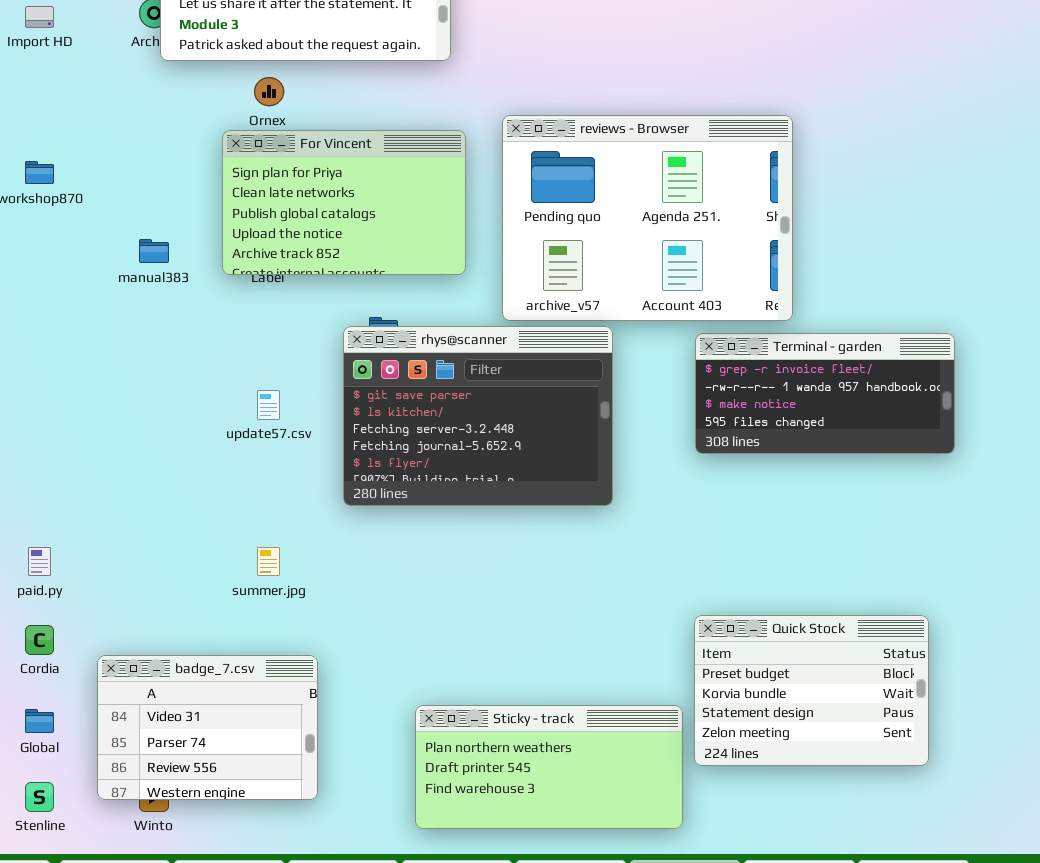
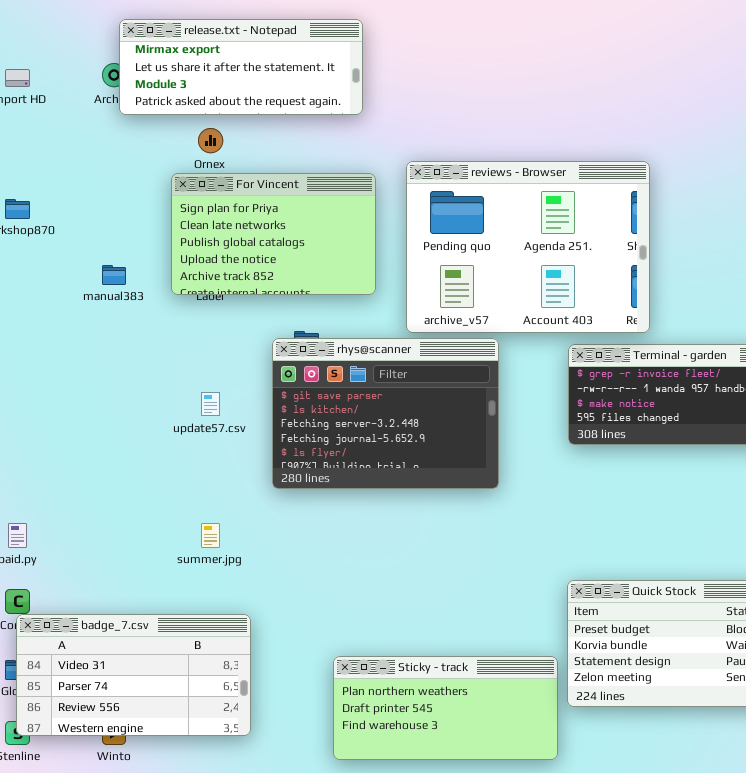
badge_7.csv: [97,655,318,800] -> [16,614,251,736], resized

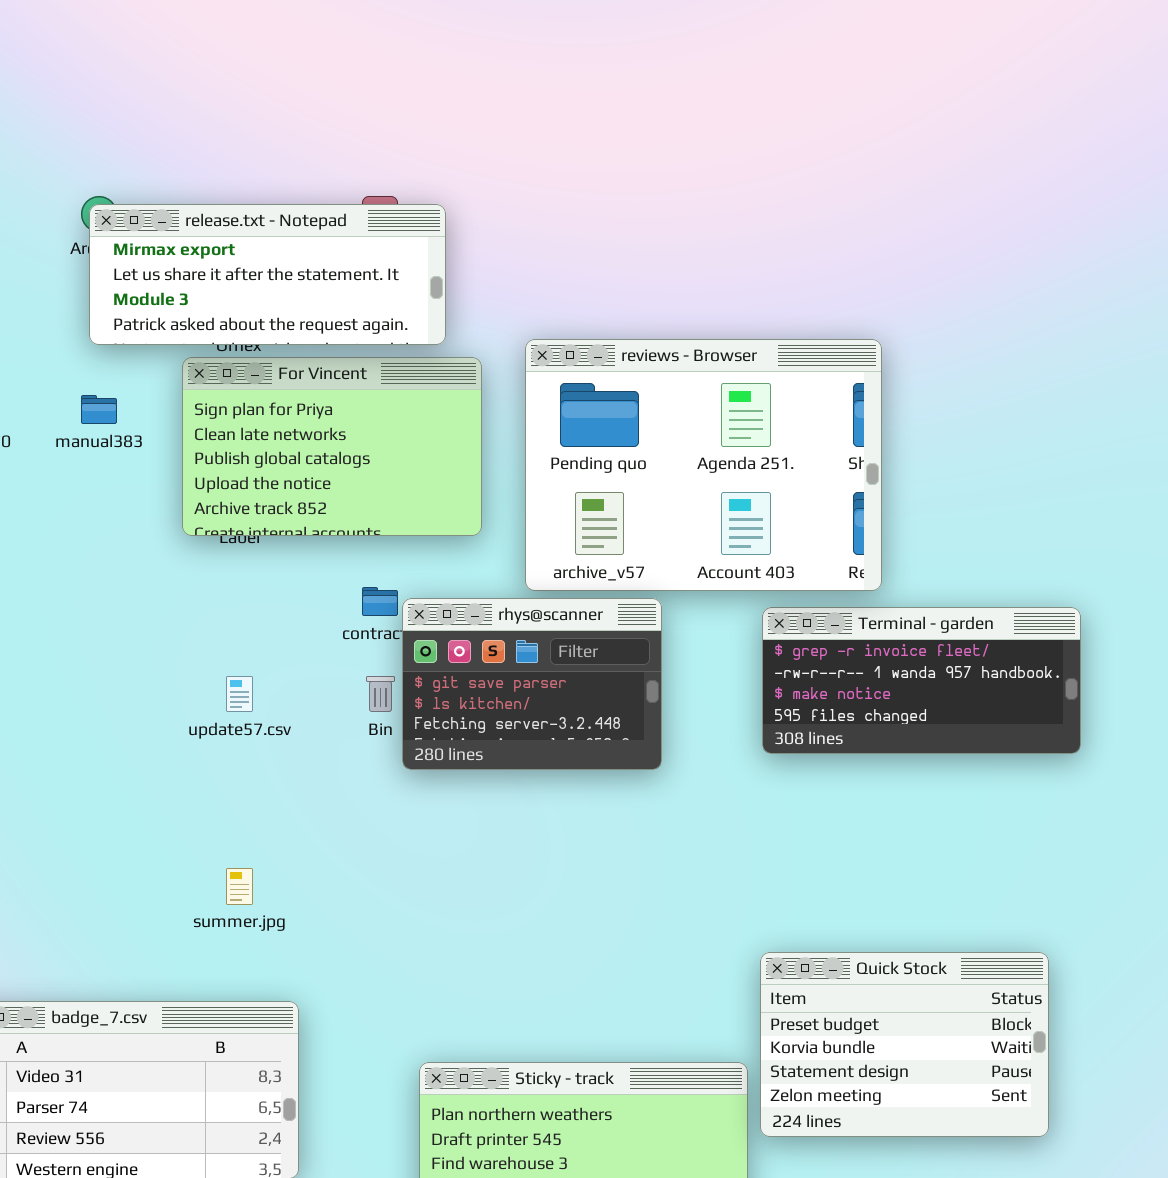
release.txt - Notepad: [119,19,363,115] -> [89,204,446,345], moved
manual383: [102,265,126,285] -> [81,395,117,424], moved
rhys@scanner: [272,338,499,489] -> [402,598,662,770], resized

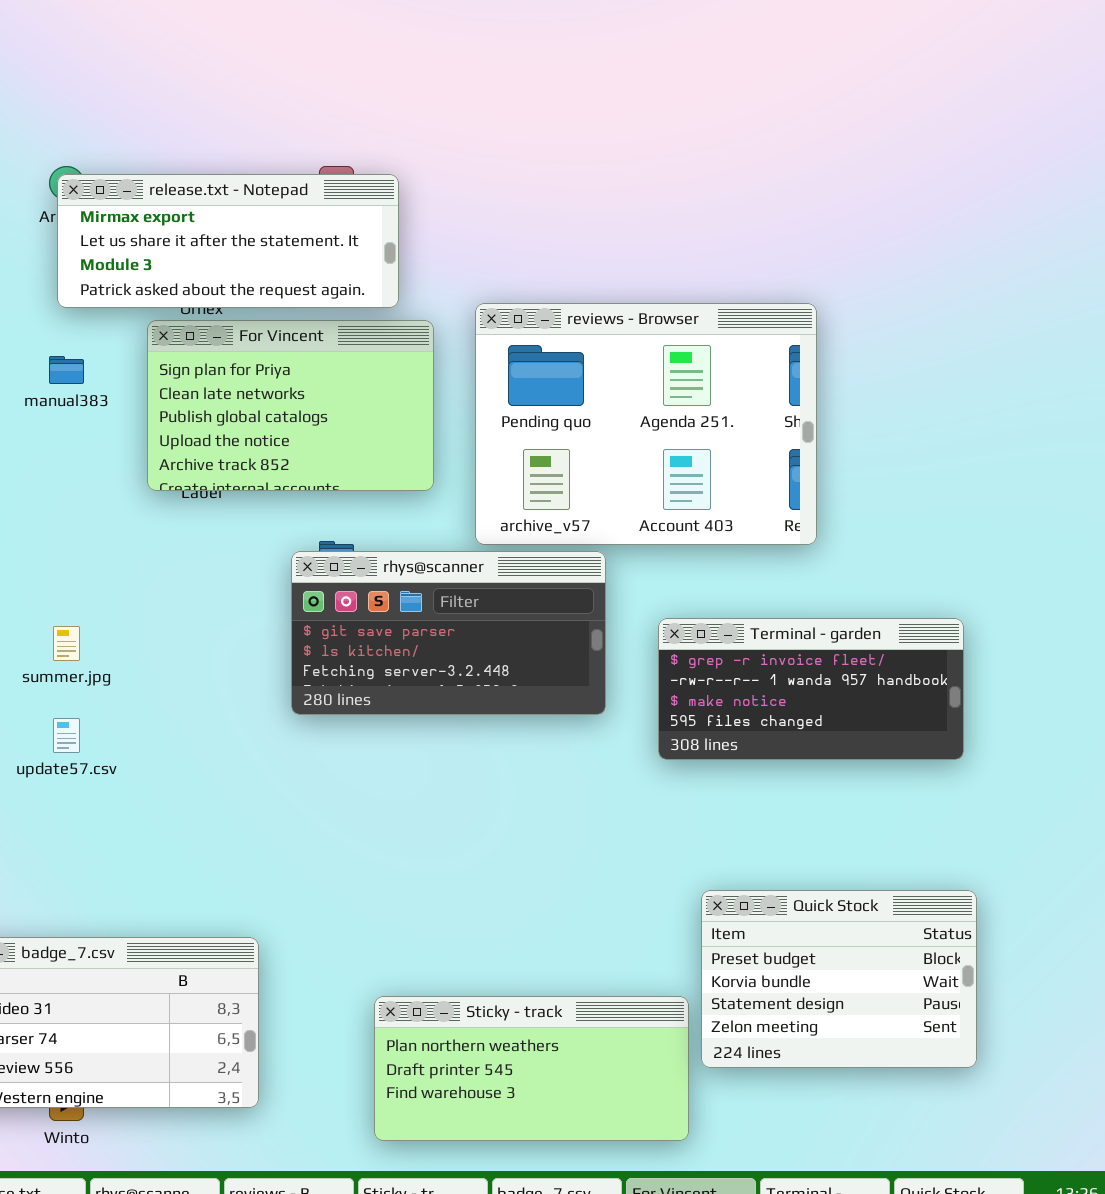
rhys@scanner: [402,598,662,770] -> [291,551,606,715], resized
Terminal - garden: [762,607,1081,754] -> [658,618,964,760], moved
update57.csv: [226,676,253,712] -> [53,718,80,753], moved
summer.jpg: [226,868,253,905] -> [53,626,80,661], moved

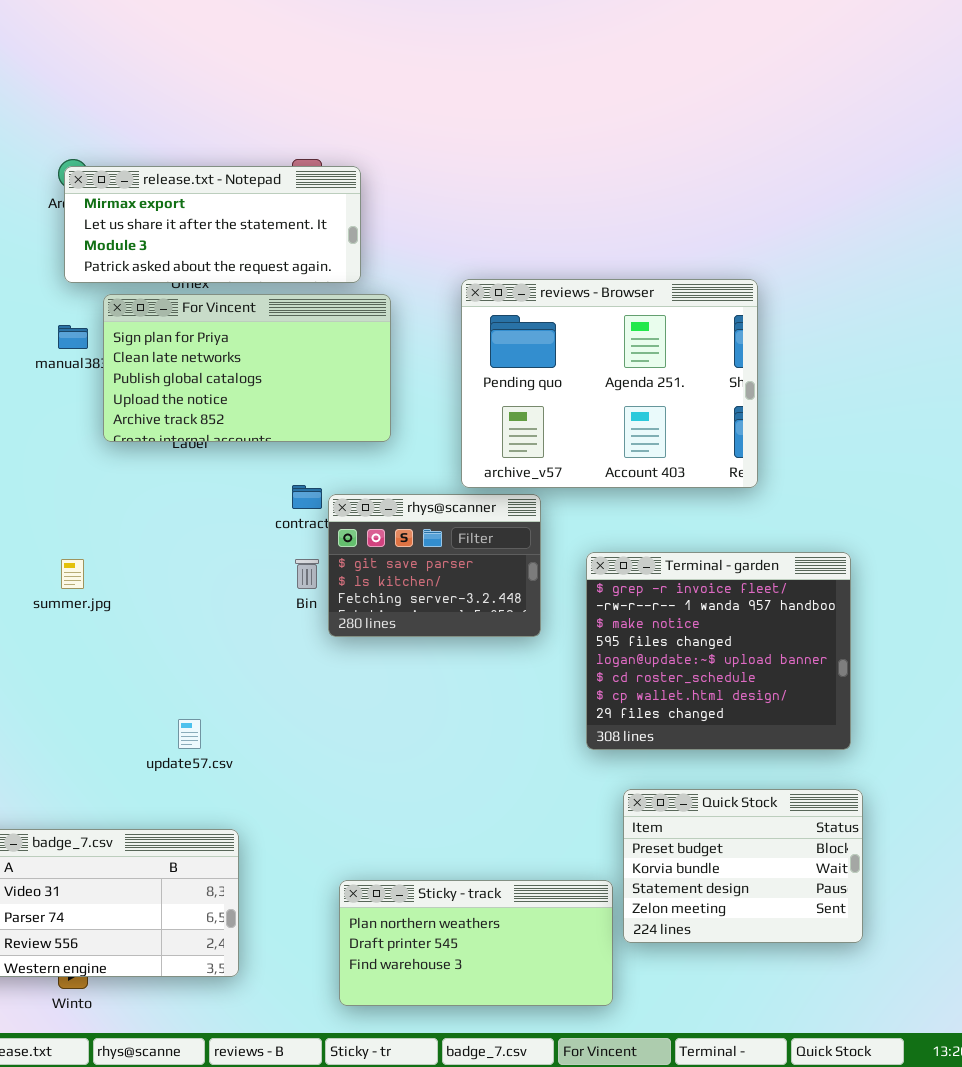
reviews - Browser: [475,303,817,545] -> [461,279,758,488], moved
For Vincent: [147,320,434,491] -> [103,294,391,442], resized
rhys@scanner: [291,551,606,715] -> [328,494,541,637], resized
Terminal - garden: [658,618,964,760] -> [586,552,851,750], resized
update57.csv: [53,718,80,753] -> [178,719,201,749], moved

